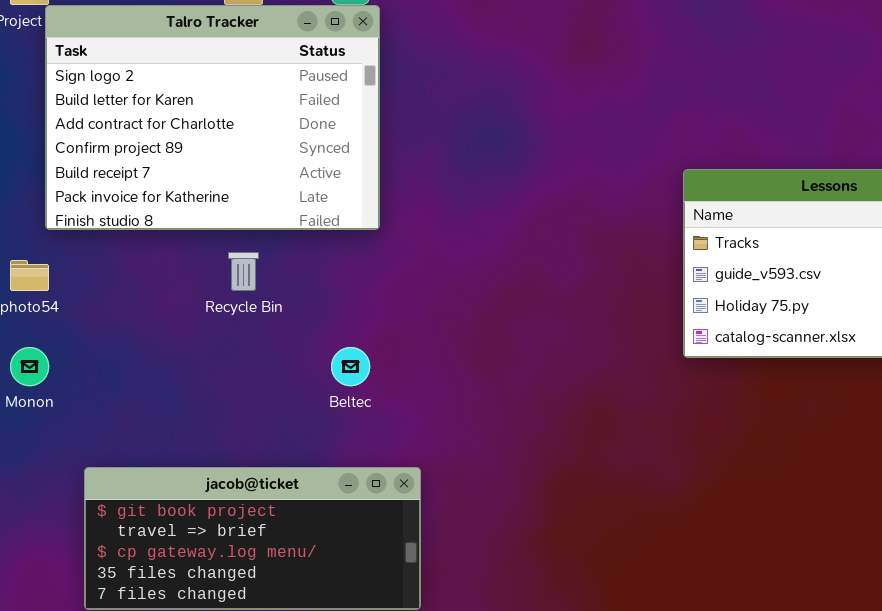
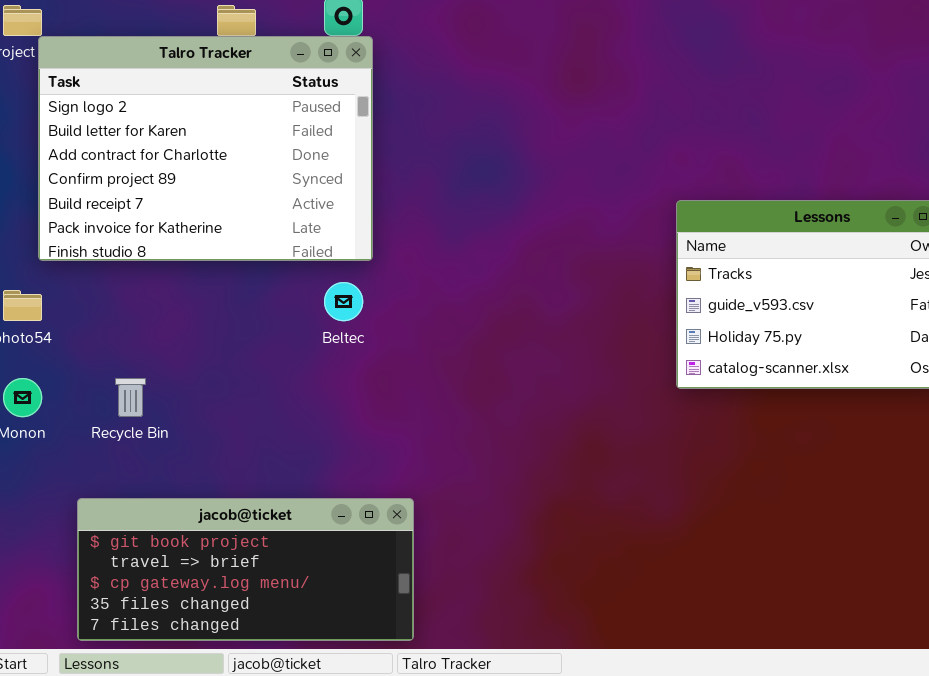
Recycle Bin: [228,252,259,291] -> [115,378,146,417], moved
Beltec: [331,347,370,386] -> [324,282,363,321], moved

